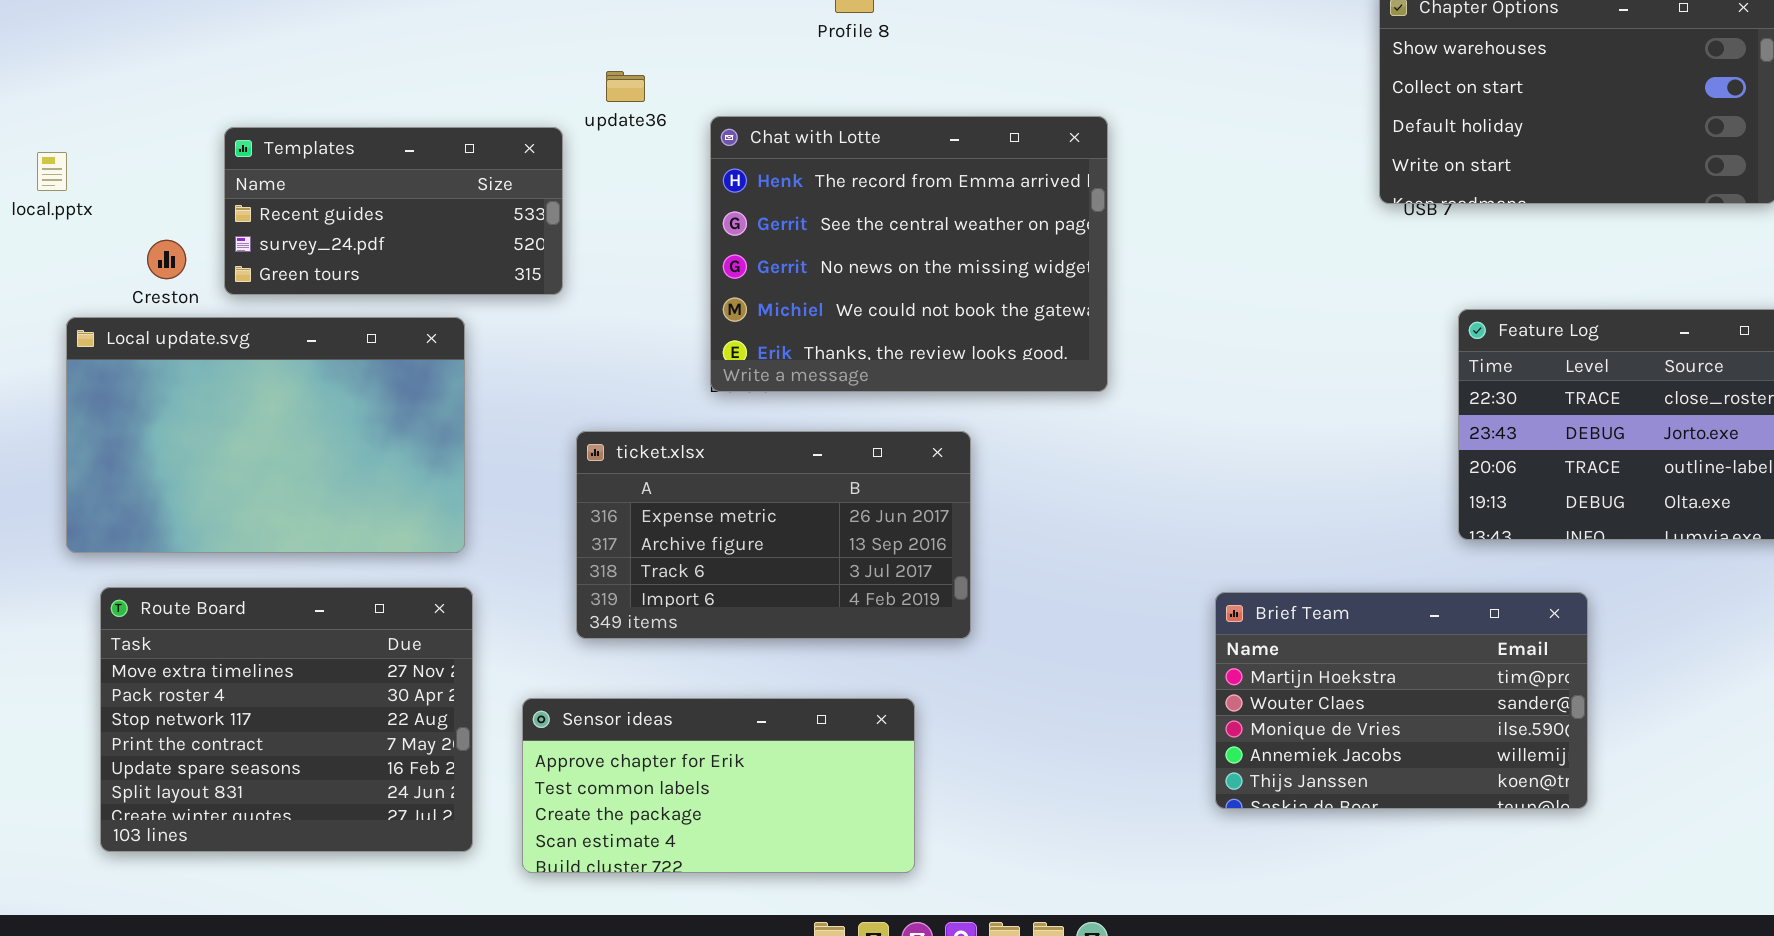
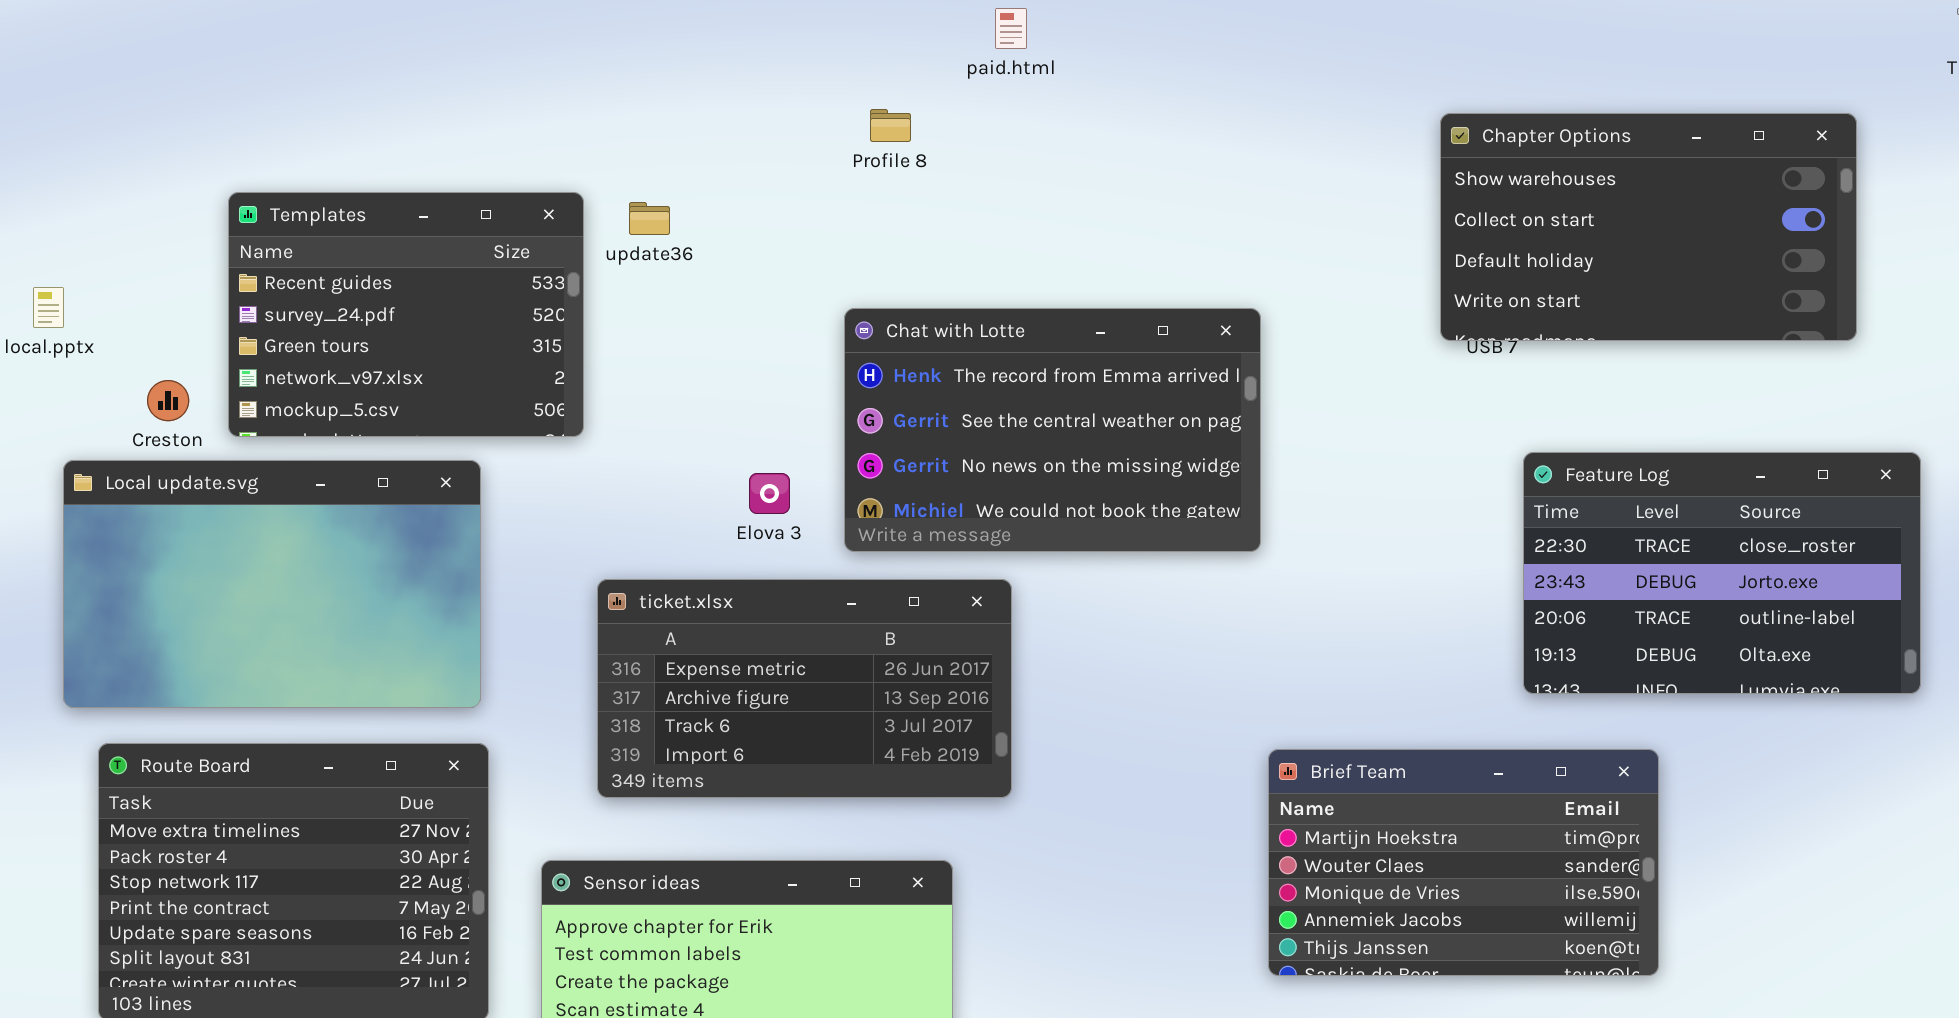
Chat with Lotte: [710,116,1108,392] -> [844,308,1261,552], moved, resized
Templates: [224,127,563,295] -> [228,192,584,437], resized

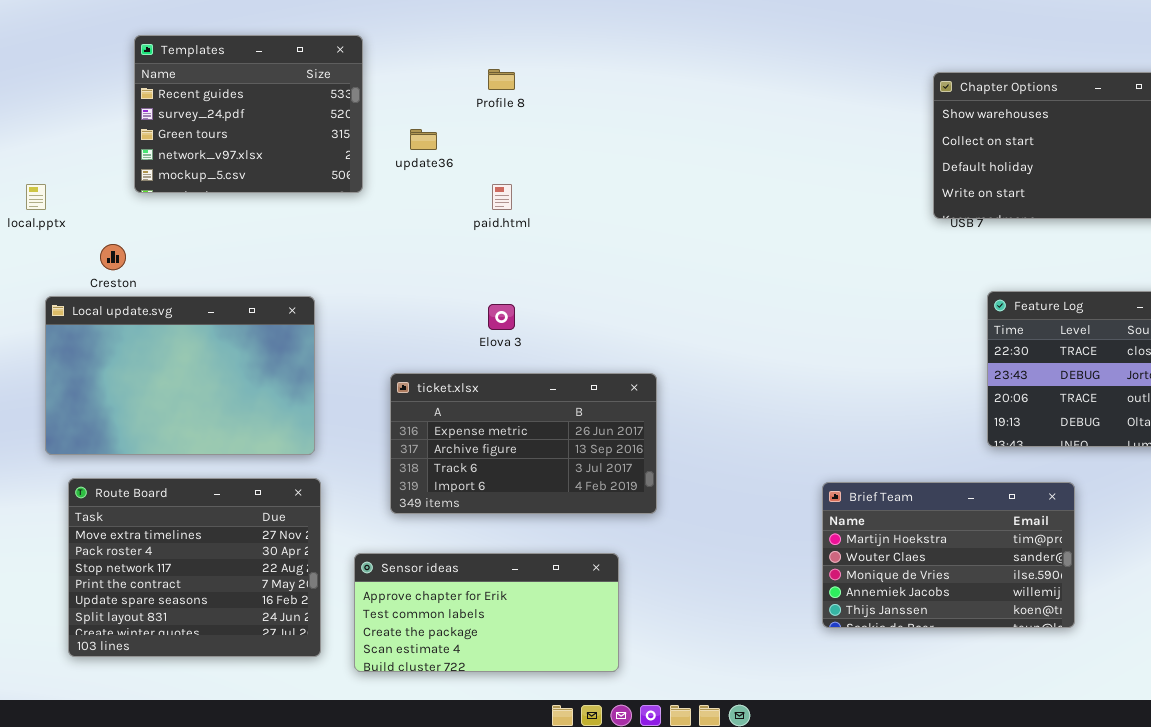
paid.html: [995,8,1027,49] -> [492,184,512,210], moved
Profile 8: [870,109,911,142] -> [488,69,515,90], moved
Templates: [228,192,584,437] -> [134,35,363,193], moved
Chat with Lotte: [844,308,1261,552] -> none, closed

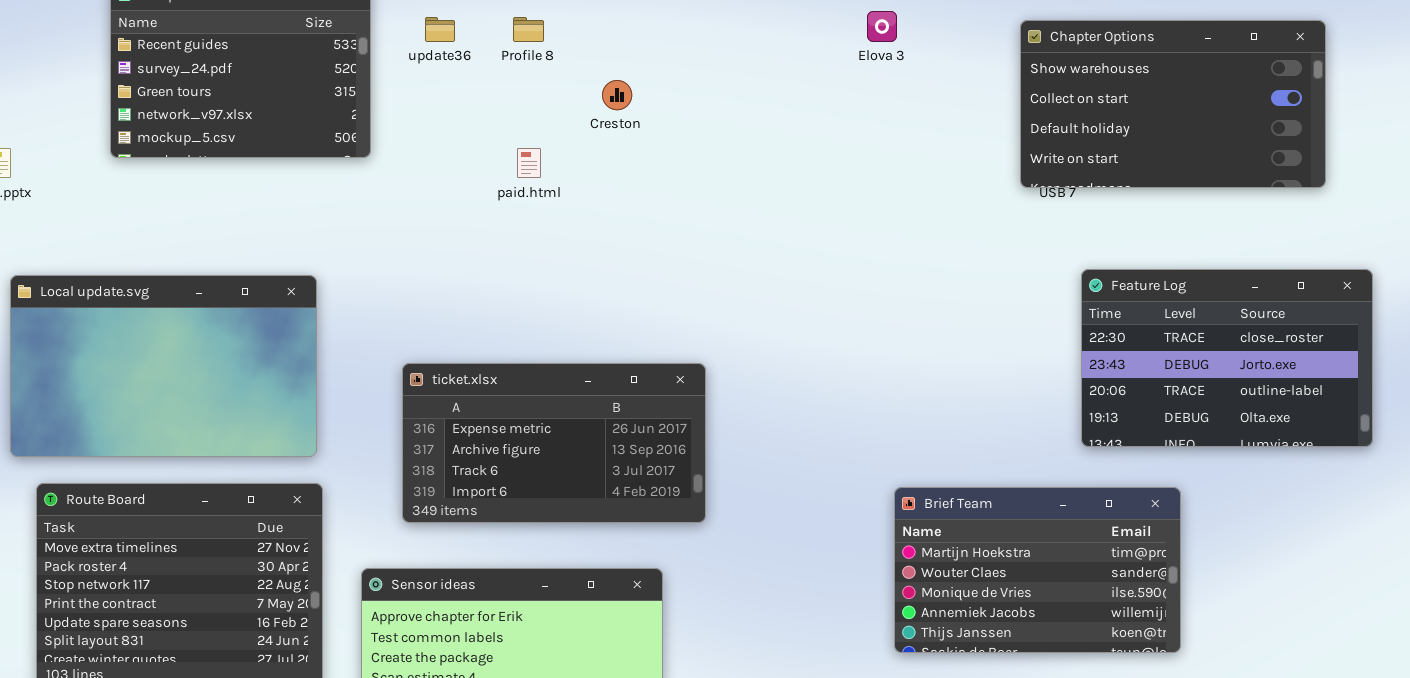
update36: [410,129,437,150] -> [425,17,455,42], moved
Creston: [100,244,126,270] -> [602,80,632,110], moved
Elova 3: [488,304,515,330] -> [867,11,897,42], moved

